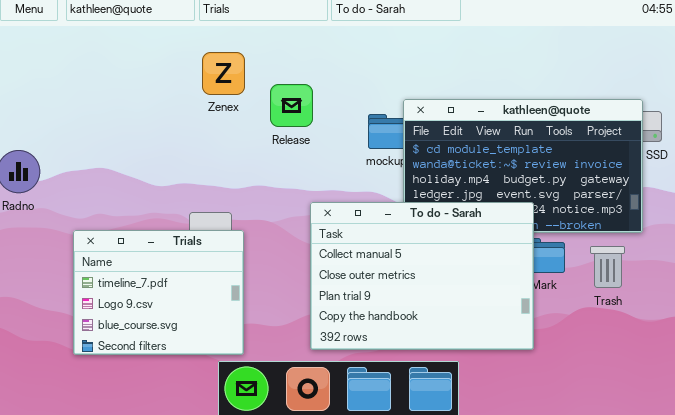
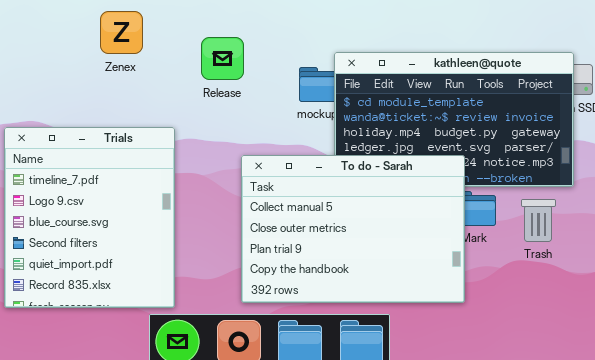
Zenex: [202,52,245,95] -> [100,11,143,54], moved
Trials: [73,230,244,355] -> [4,127,175,308], resized

